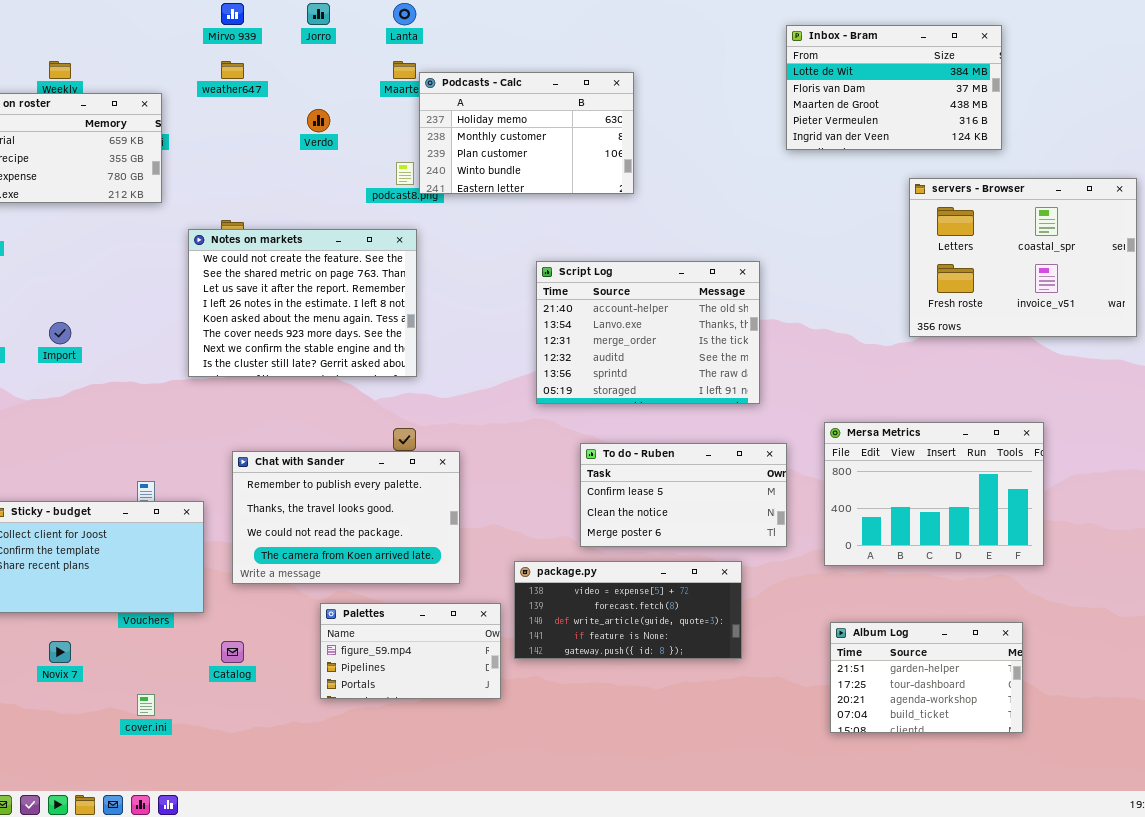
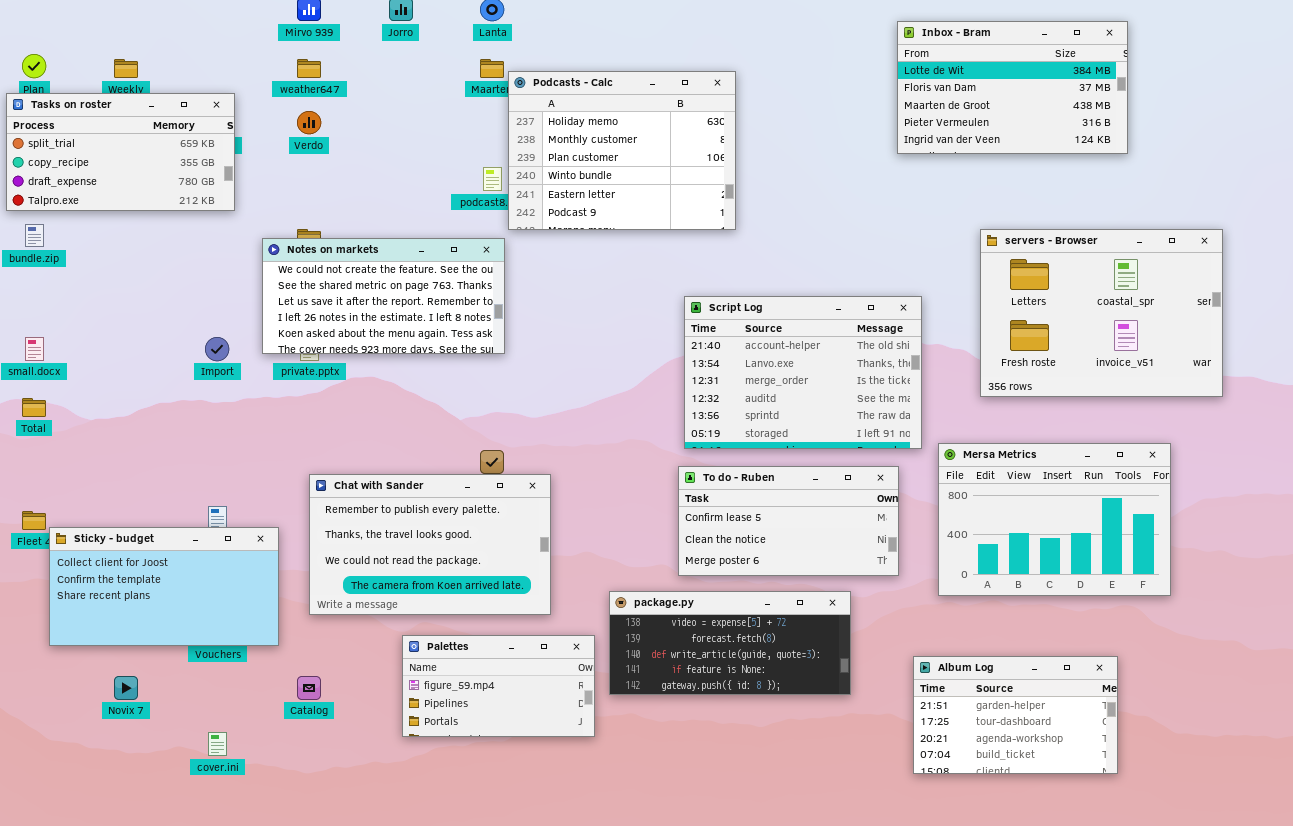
Podcasts - Calc: [419,72,634,194] -> [508,71,736,230], resized
Verdo: [307,109,330,132] -> [297,111,321,134], moved
servers - Browser: [909,178,1137,337] -> [980,229,1223,397], moved
Notes on markets: [188,229,417,377] -> [262,238,505,354], resized
Script Log: [536,261,760,404] -> [684,296,922,449], moved
Import: [49,322,71,344] -> [205,337,229,361], moved
Album Log: [830,622,1023,733] -> [913,656,1118,774], moved

